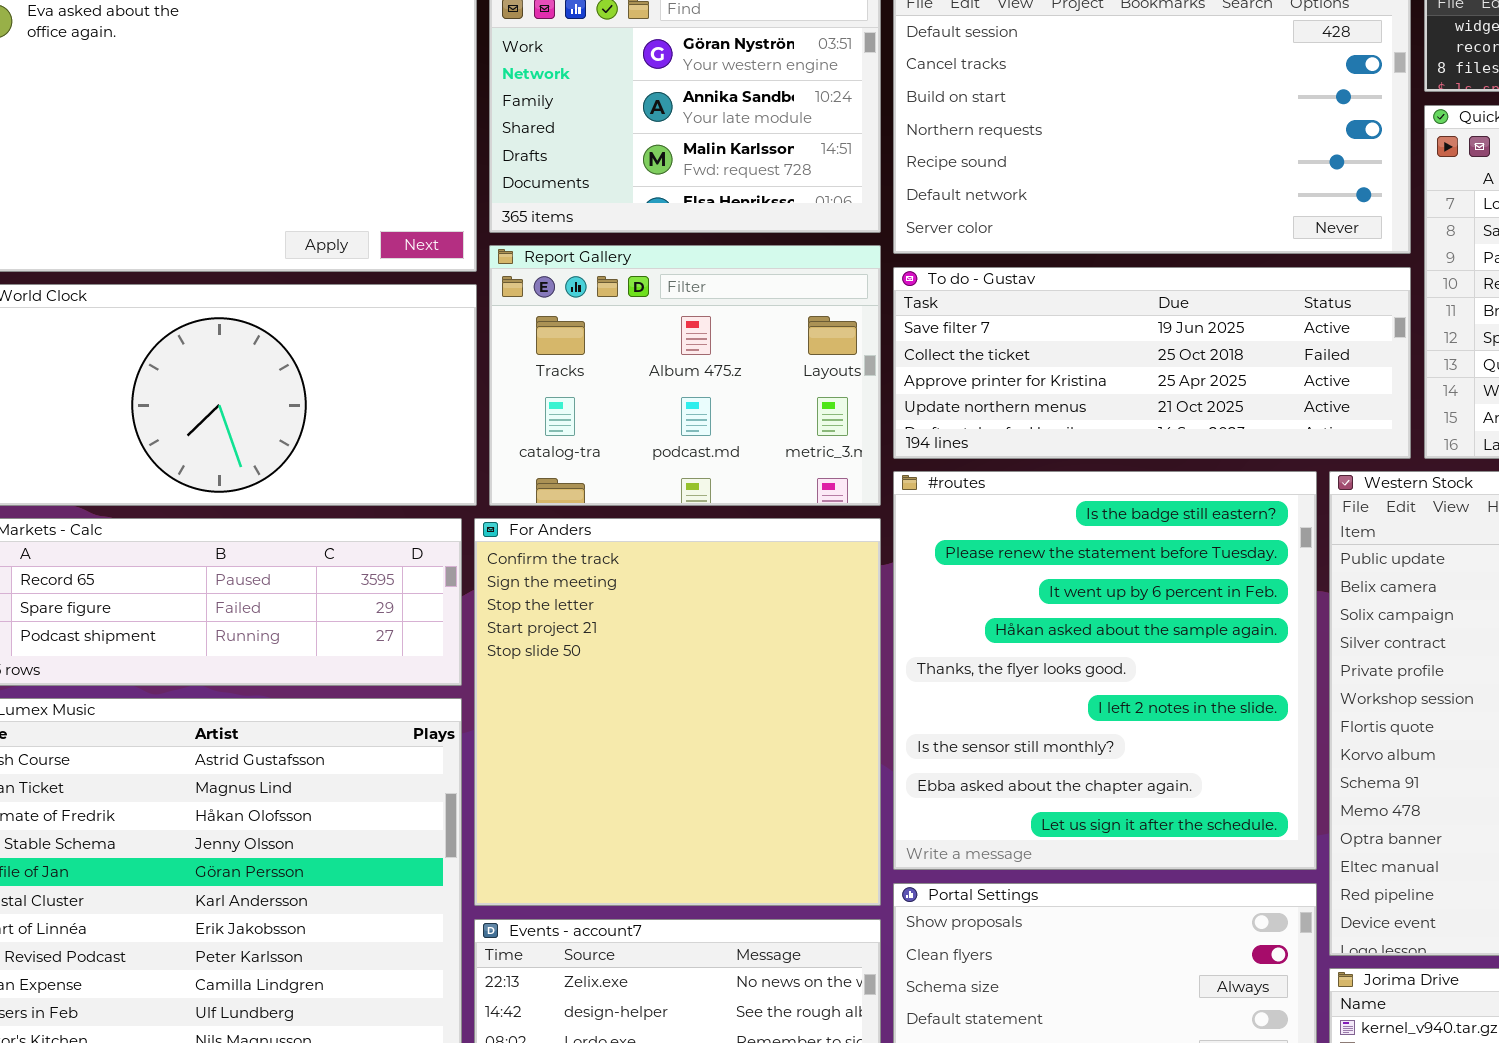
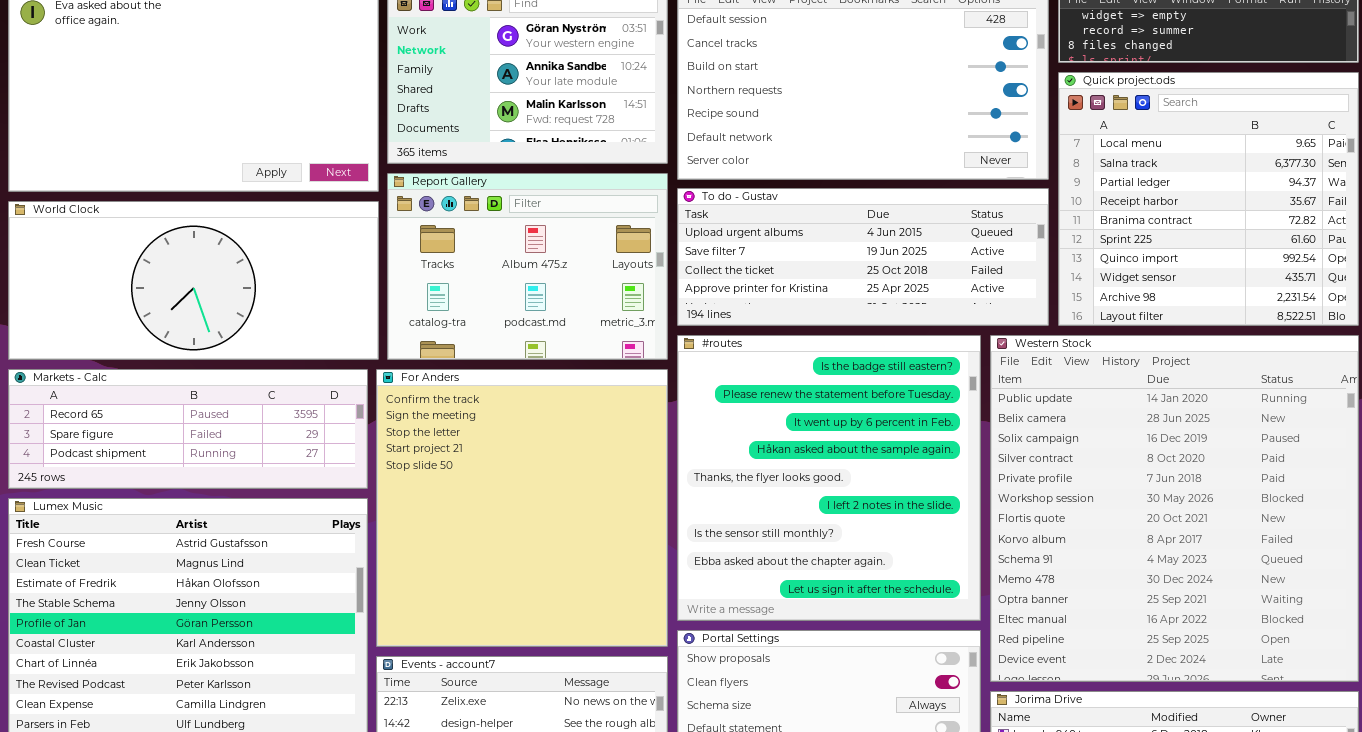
To do - Gustav: [893,267,1411,459] -> [677,188,1049,326], scrolled up 1 row

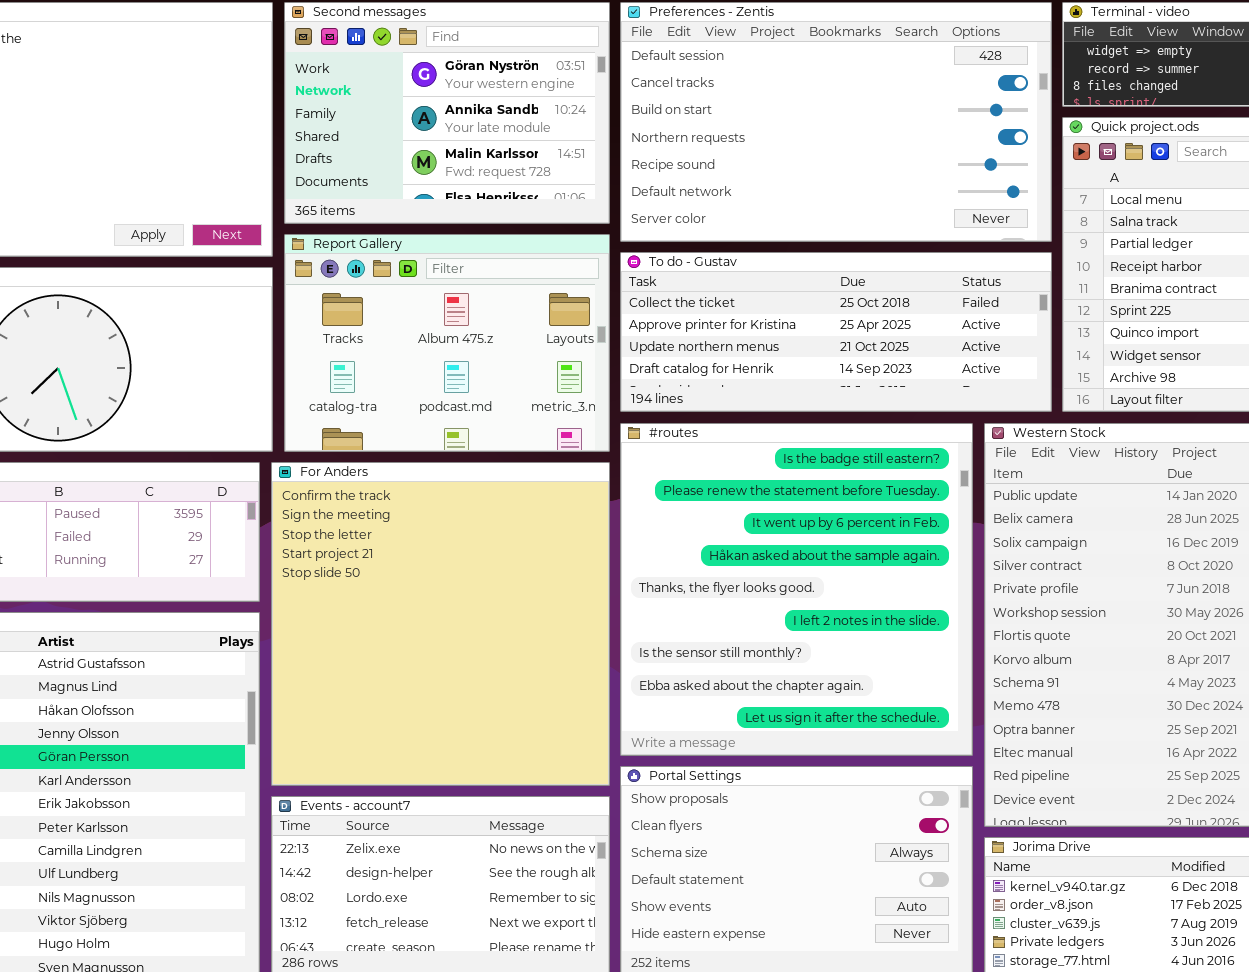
To do - Gustav: [677,188,1049,326] -> [620,252,1052,412], scrolled down 2 rows

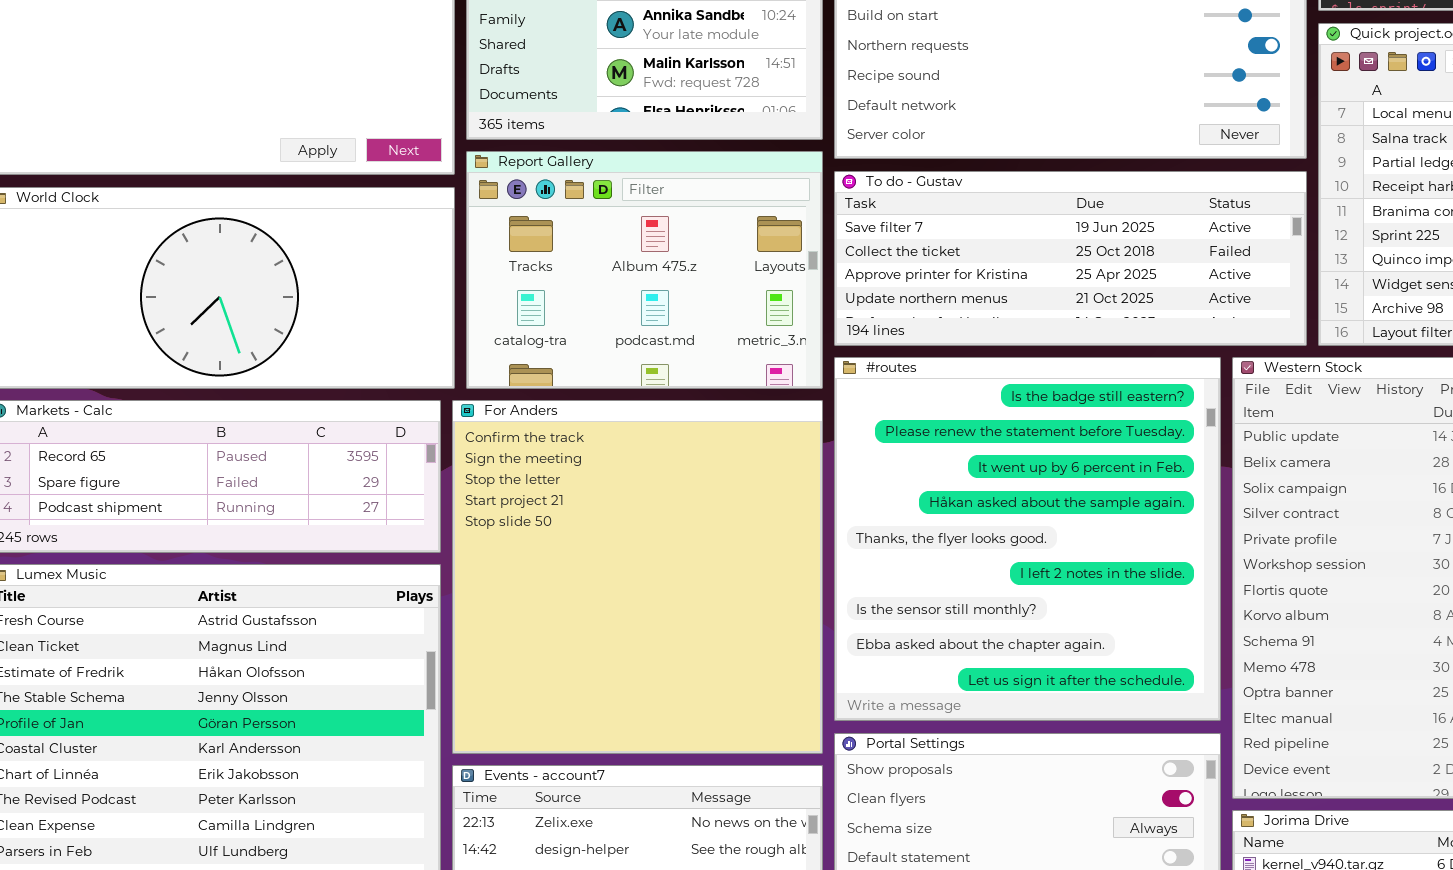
To do - Gustav: [620,252,1052,412] -> [834,171,1307,346], scrolled up 1 row

